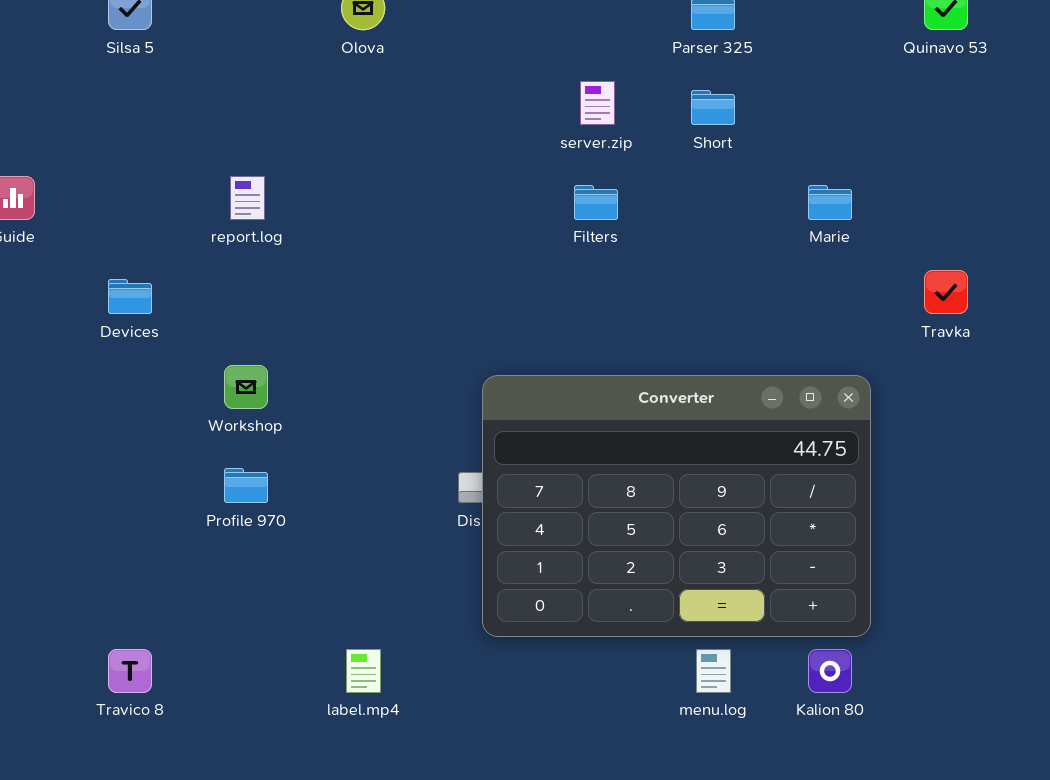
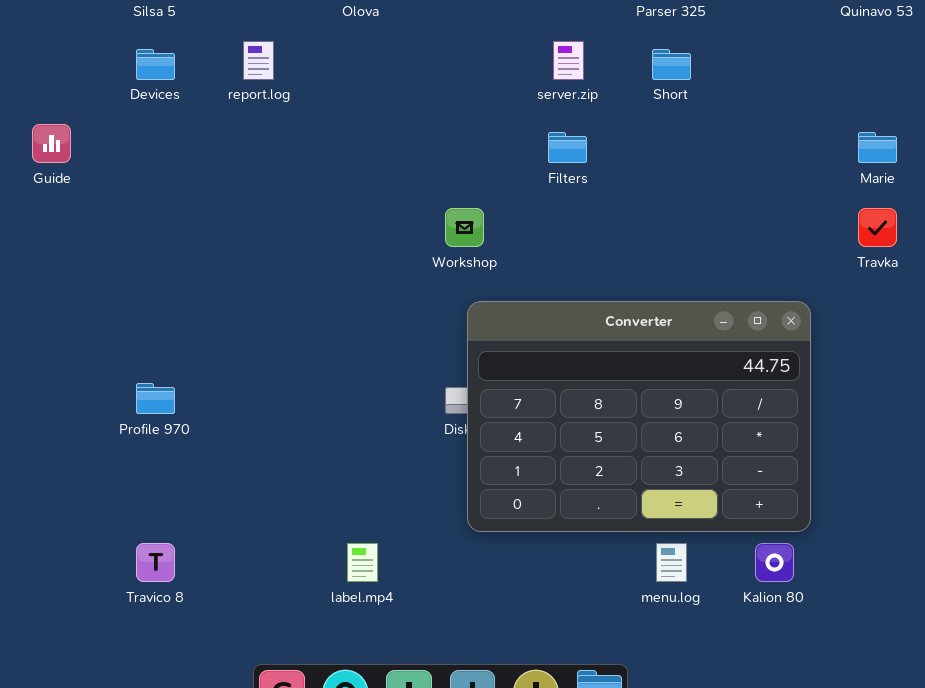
report.log: [230,176,265,220] -> [243,41,274,80], moved
Marie: [808,185,852,220] -> [858,132,897,163], moved
Devices: [108,279,152,314] -> [136,49,175,80], moved
Workshop: [224,365,268,409] -> [445,208,484,247], moved
Profile 970: [224,468,268,503] -> [136,383,175,414], moved

